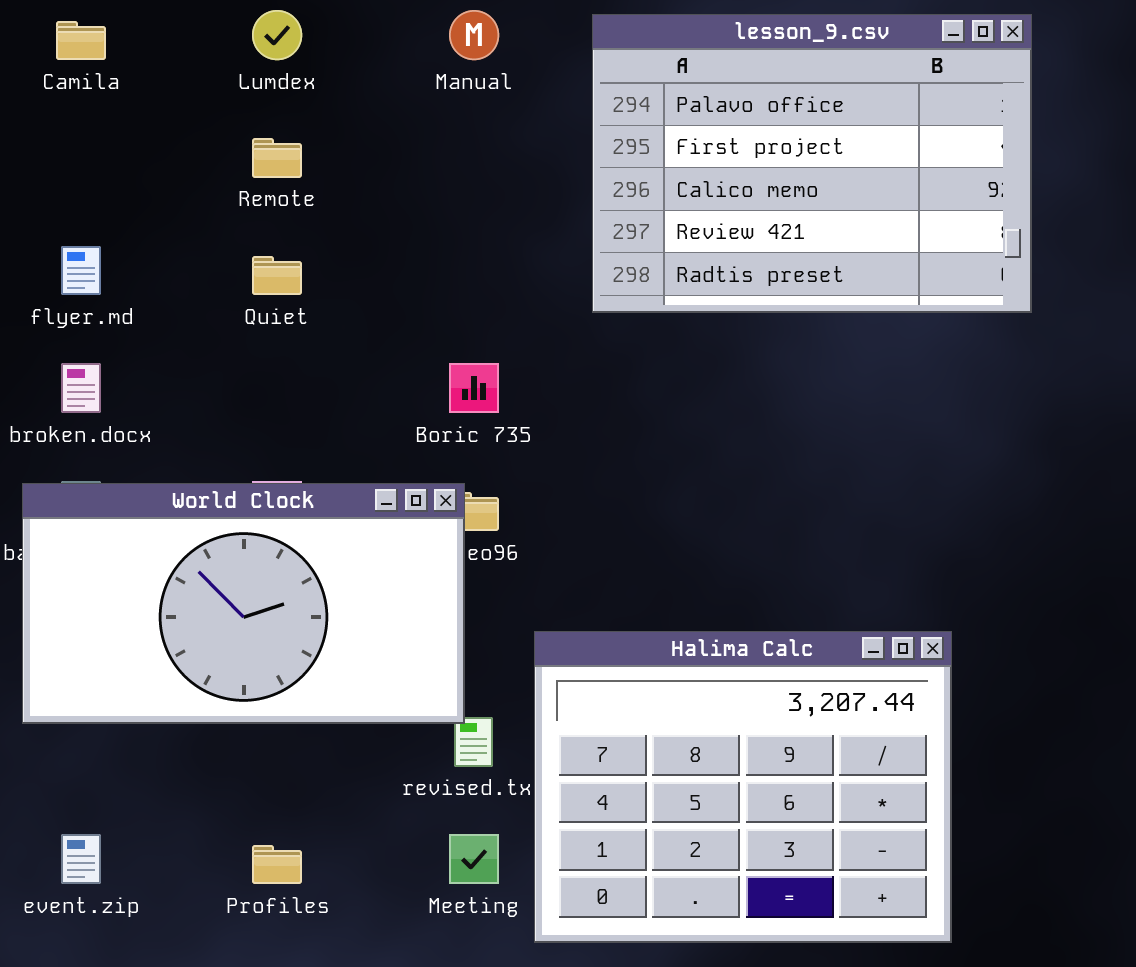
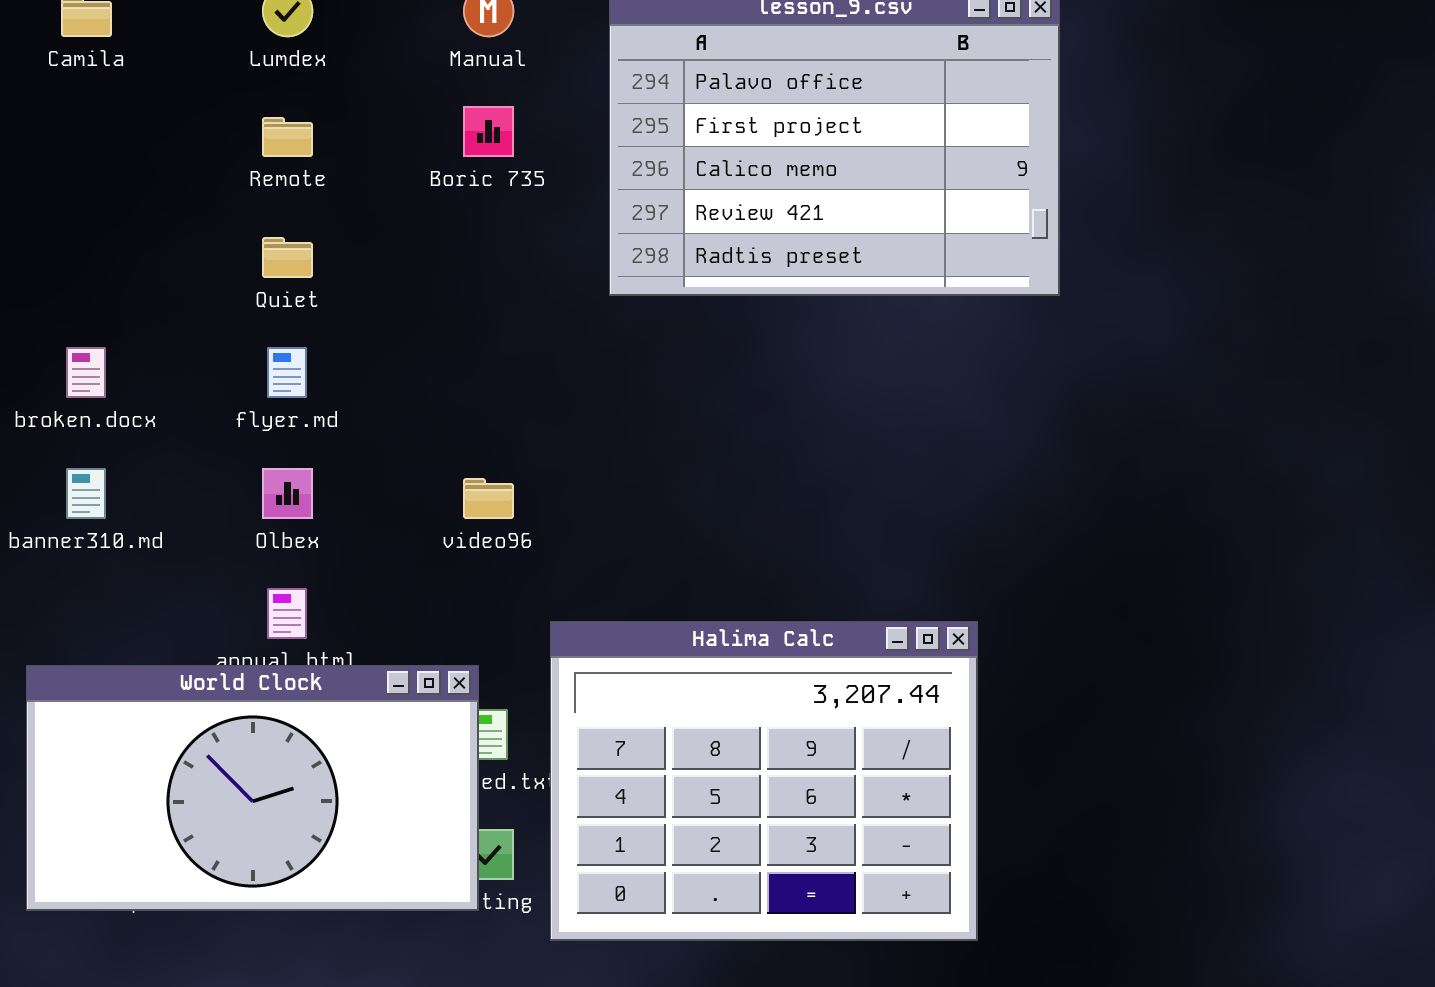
flyer.md: [61,246,101,295] -> [267,347,307,398], moved
Boric 735: [449,363,499,413] -> [463,106,514,157], moved
World Clock: [22,483,465,724] -> [26,665,479,911], moved

